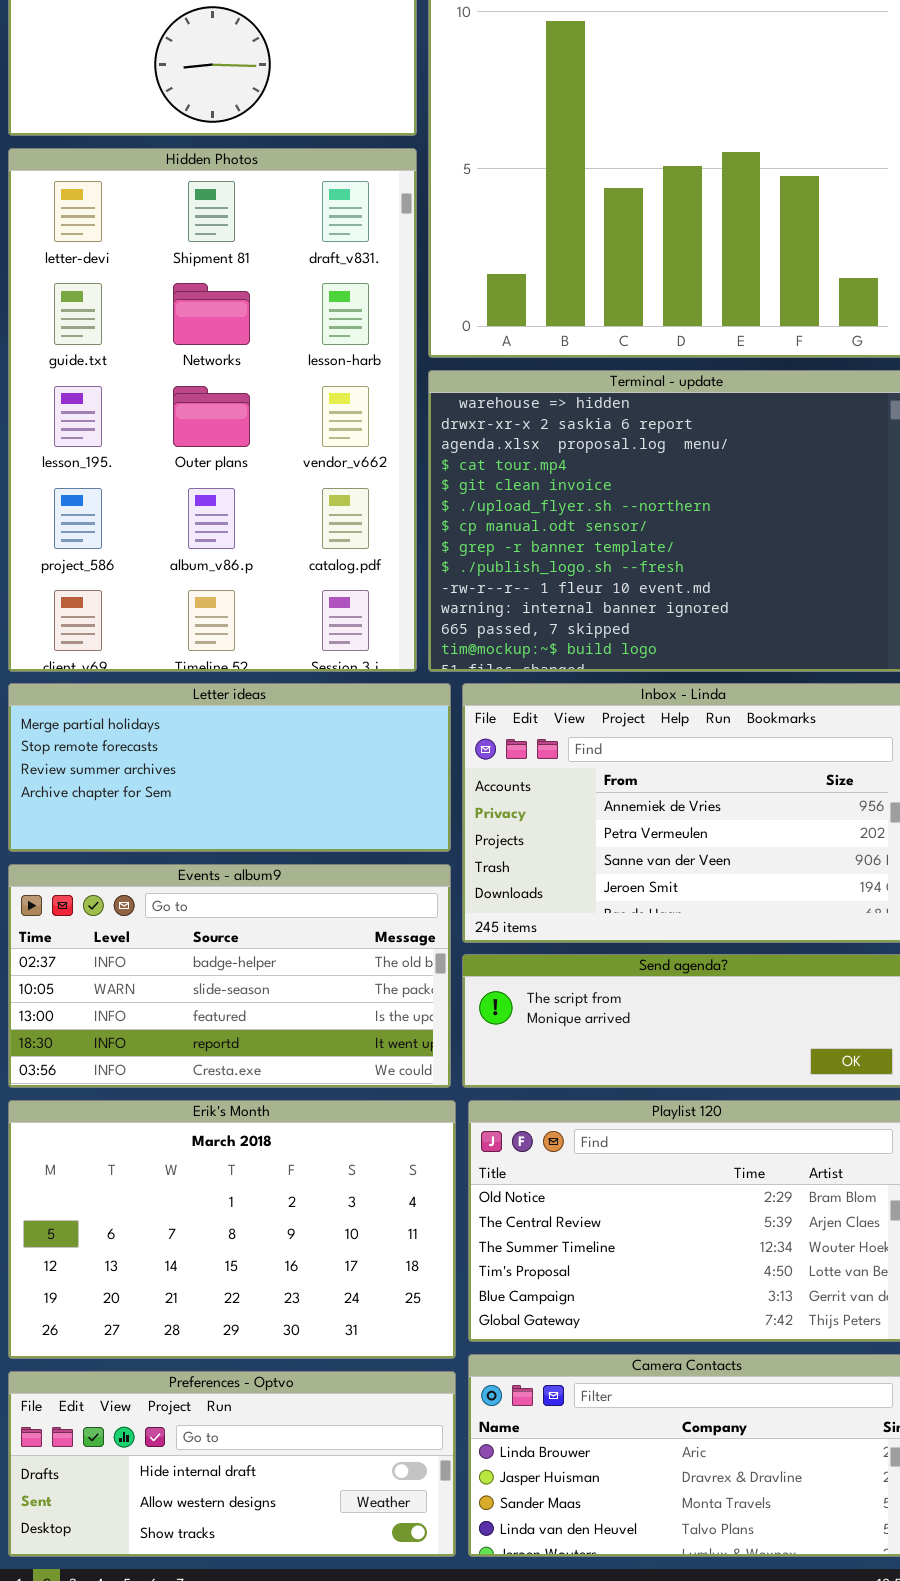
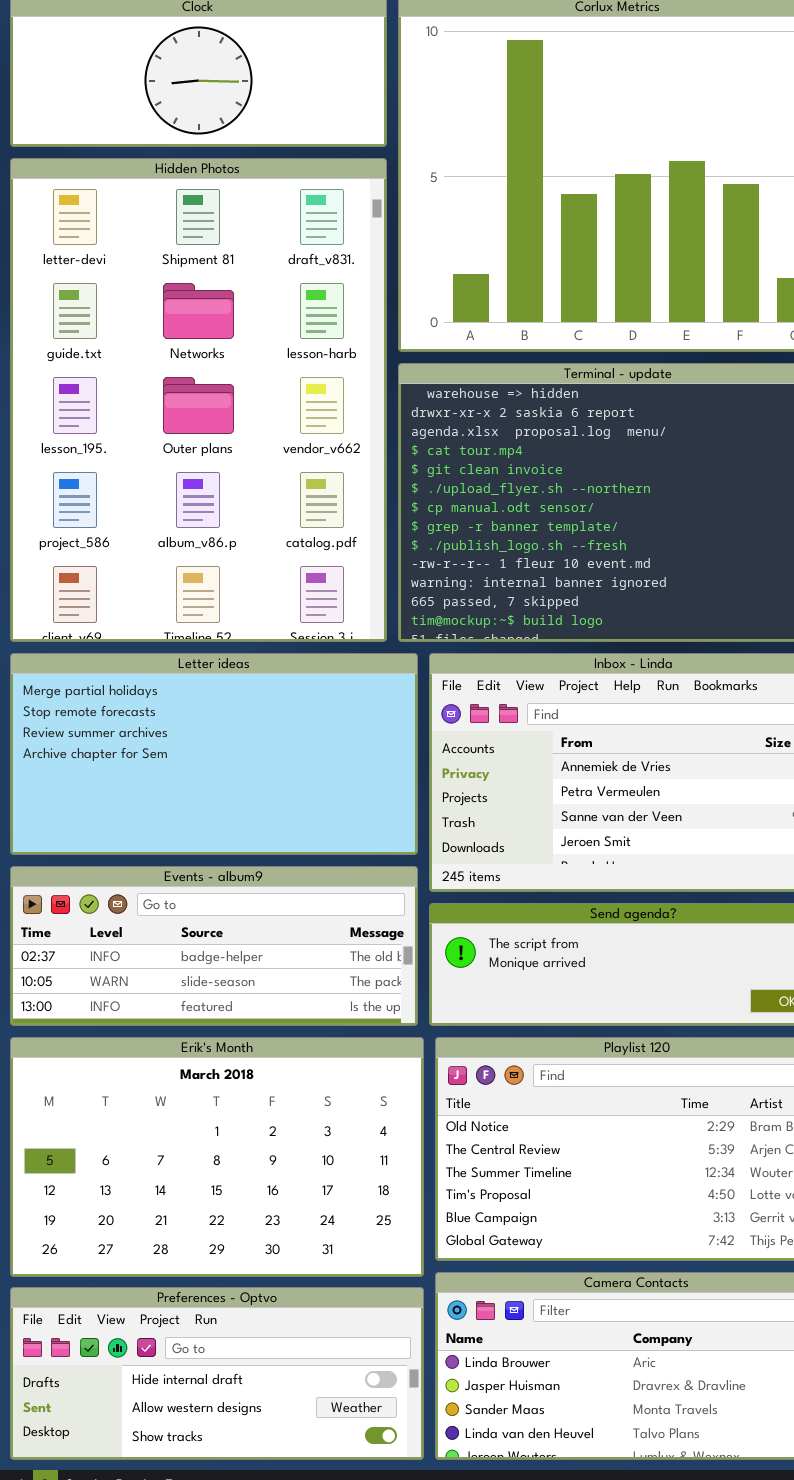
Letter ideas: [8,683,451,852] -> [10,653,418,855], resized
Events - album9: [8,864,451,1088] -> [10,866,418,1026], resized

